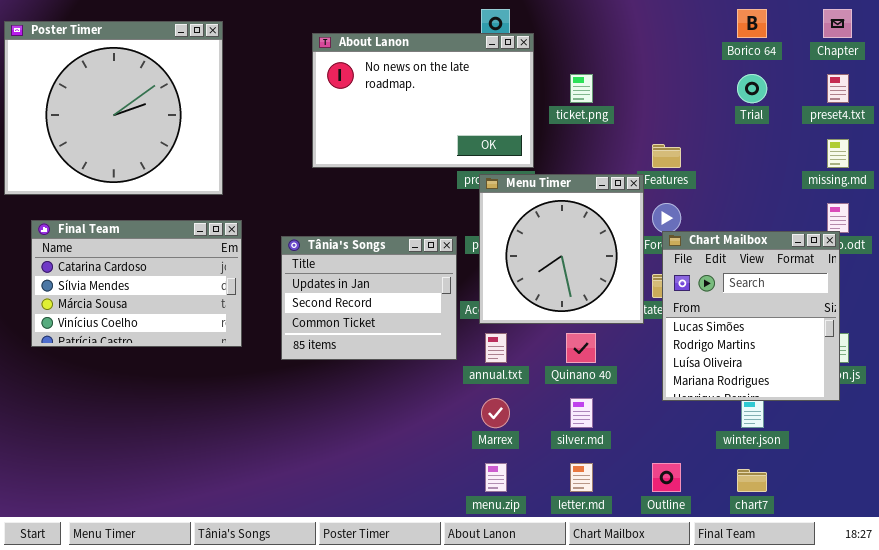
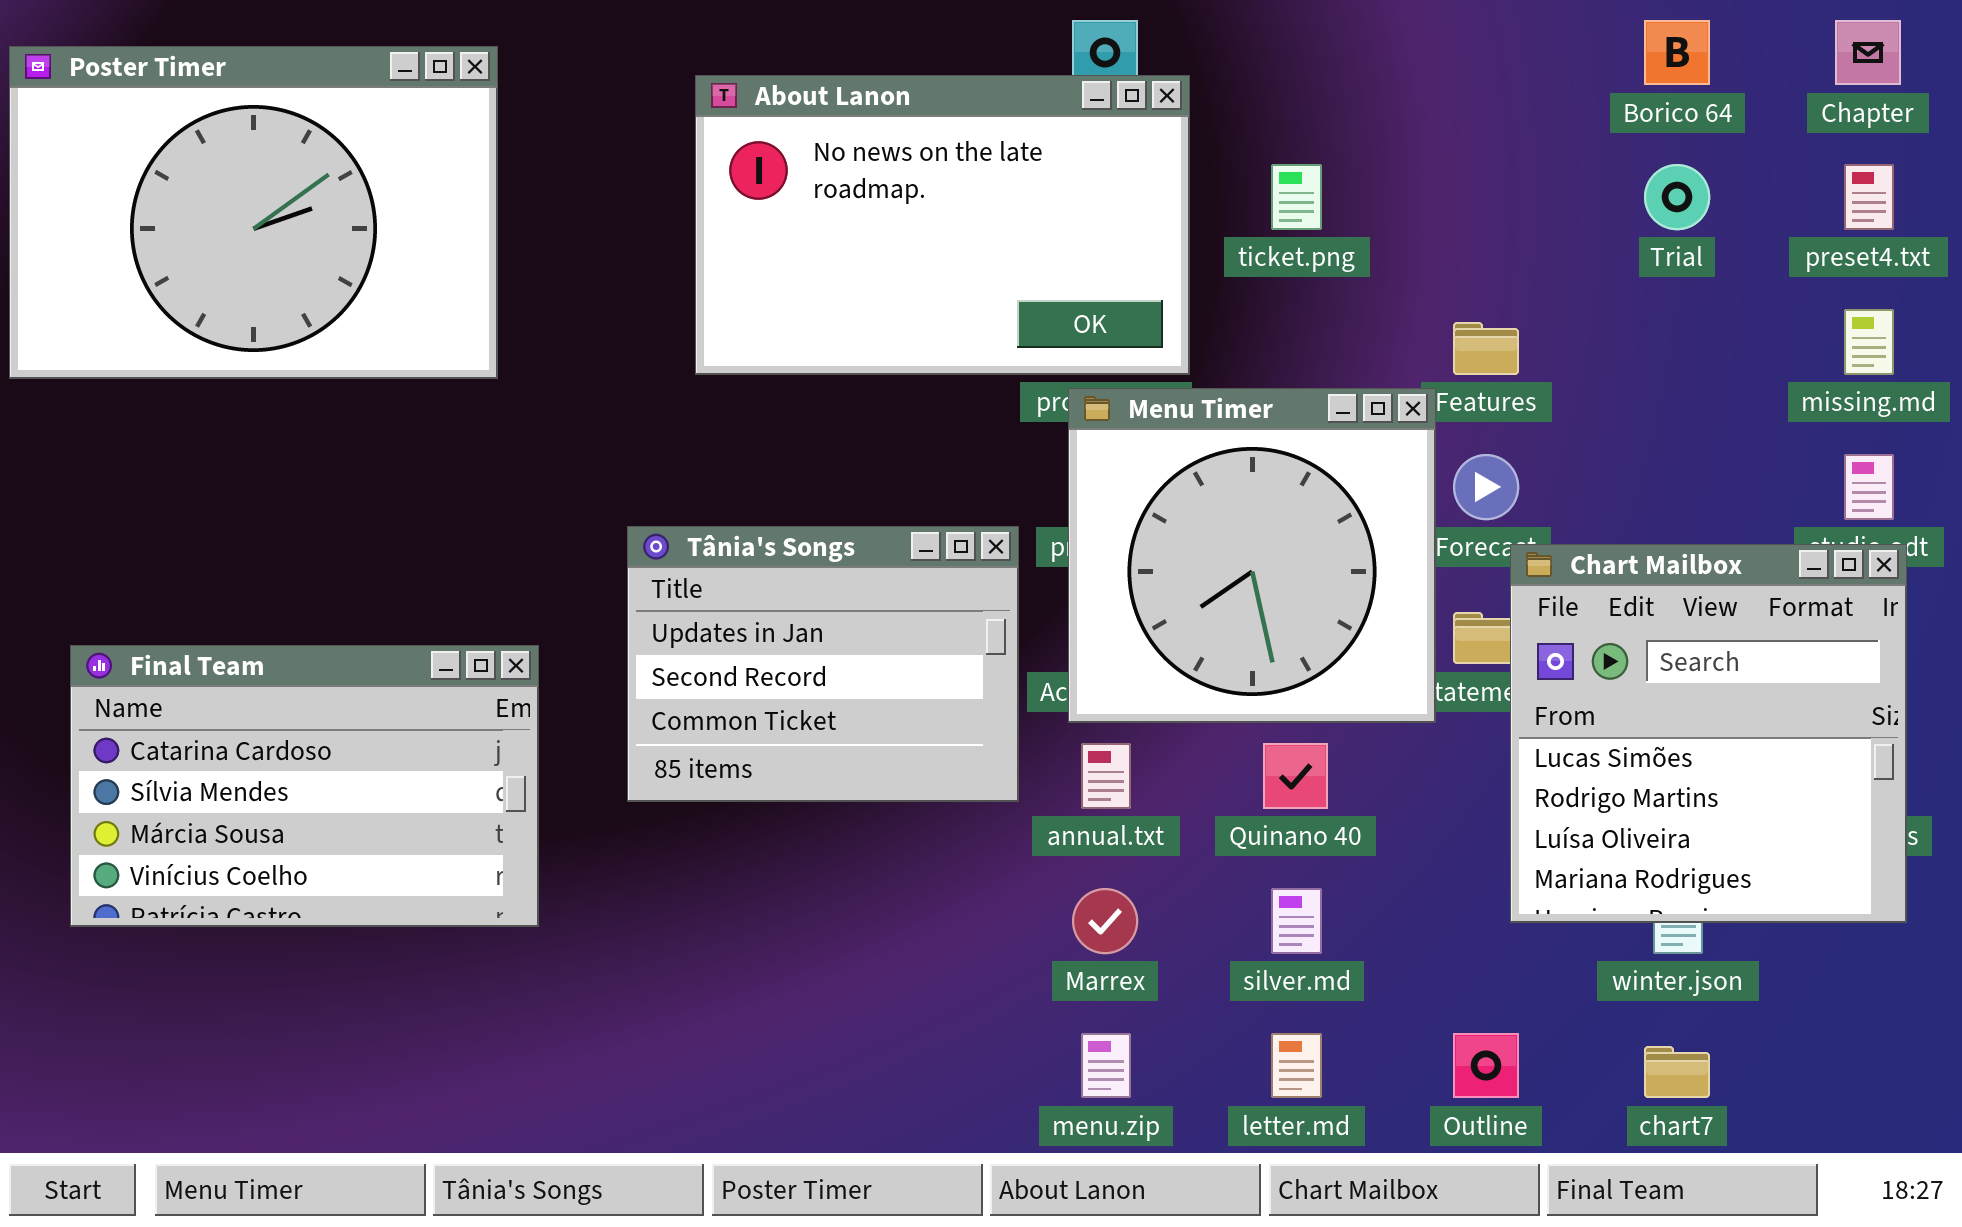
Poster Timer: [4,21,223,195] -> [9,46,498,379], resized
Final Team: [31,220,242,347] -> [70,645,539,927], moved
Chart Mailbox: [662,231,840,401] -> [1510,544,1907,923], moved

